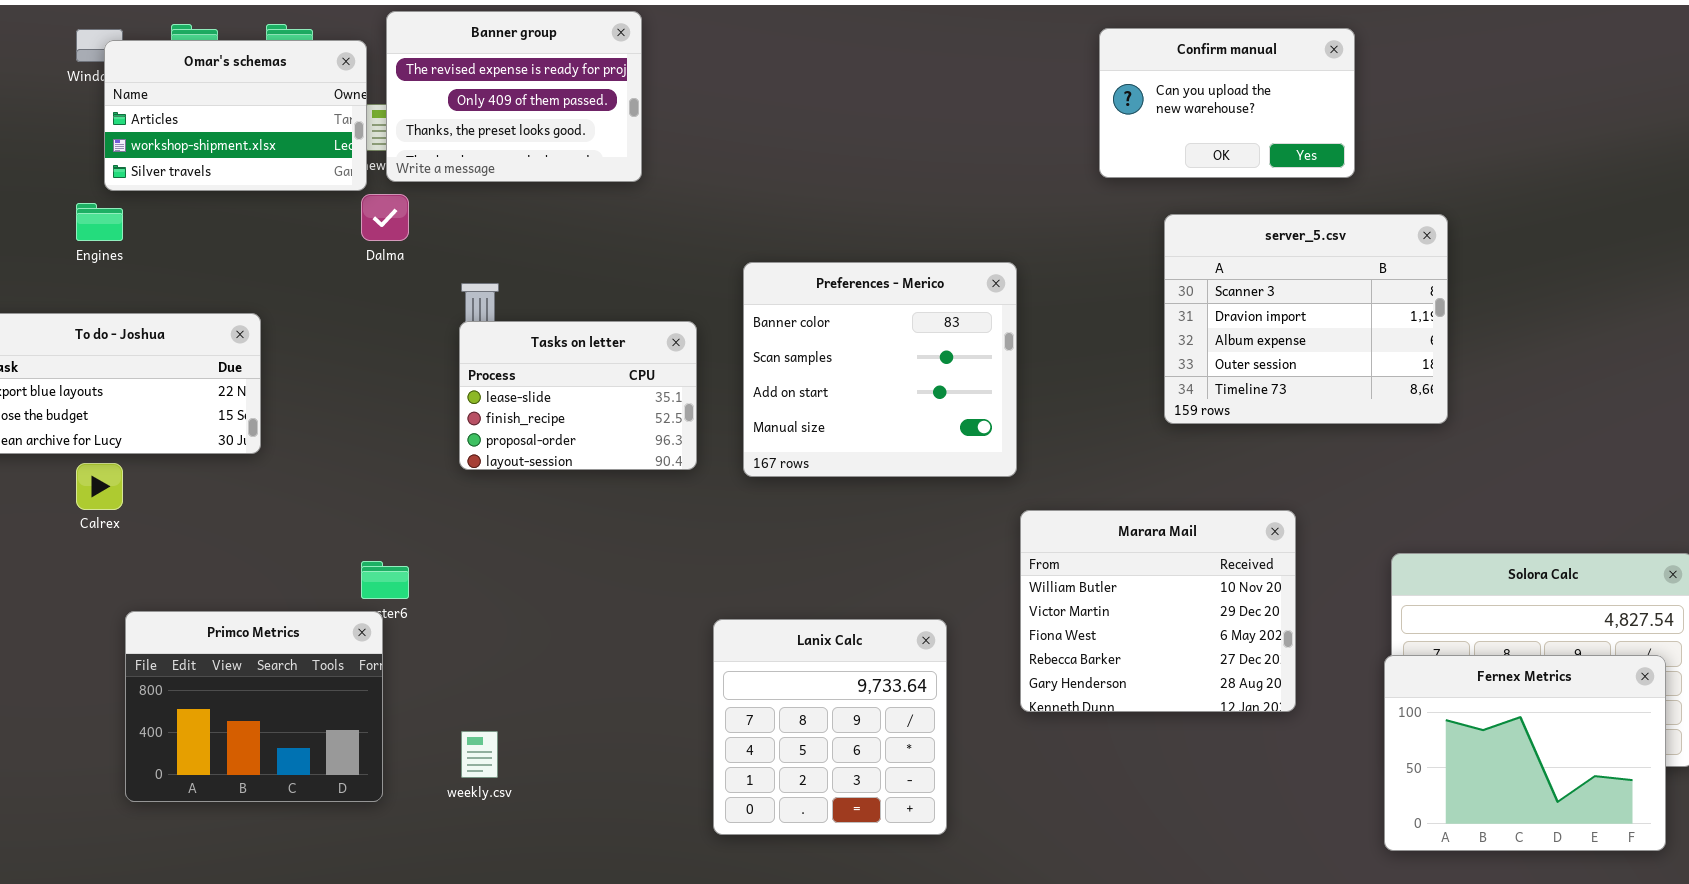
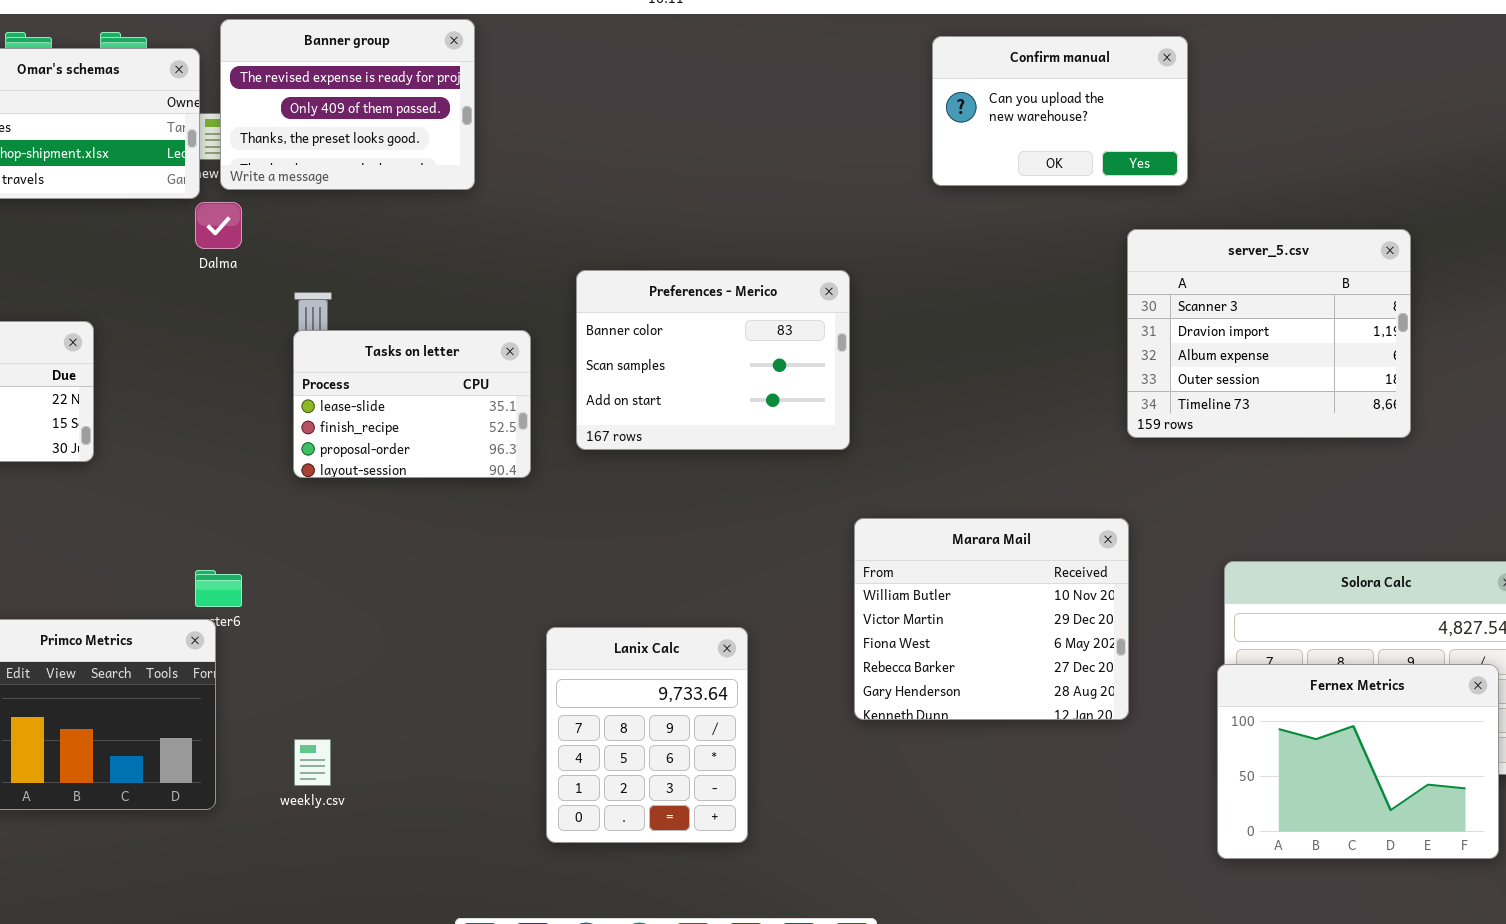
server_5.csv: [1164,214,1448,424] -> [1127,229,1411,438], moved
Preferences - Merico: [743,262,1017,477] -> [576,270,850,450], resized
Lanix Calc: [713,619,947,835] -> [546,627,748,843], resized

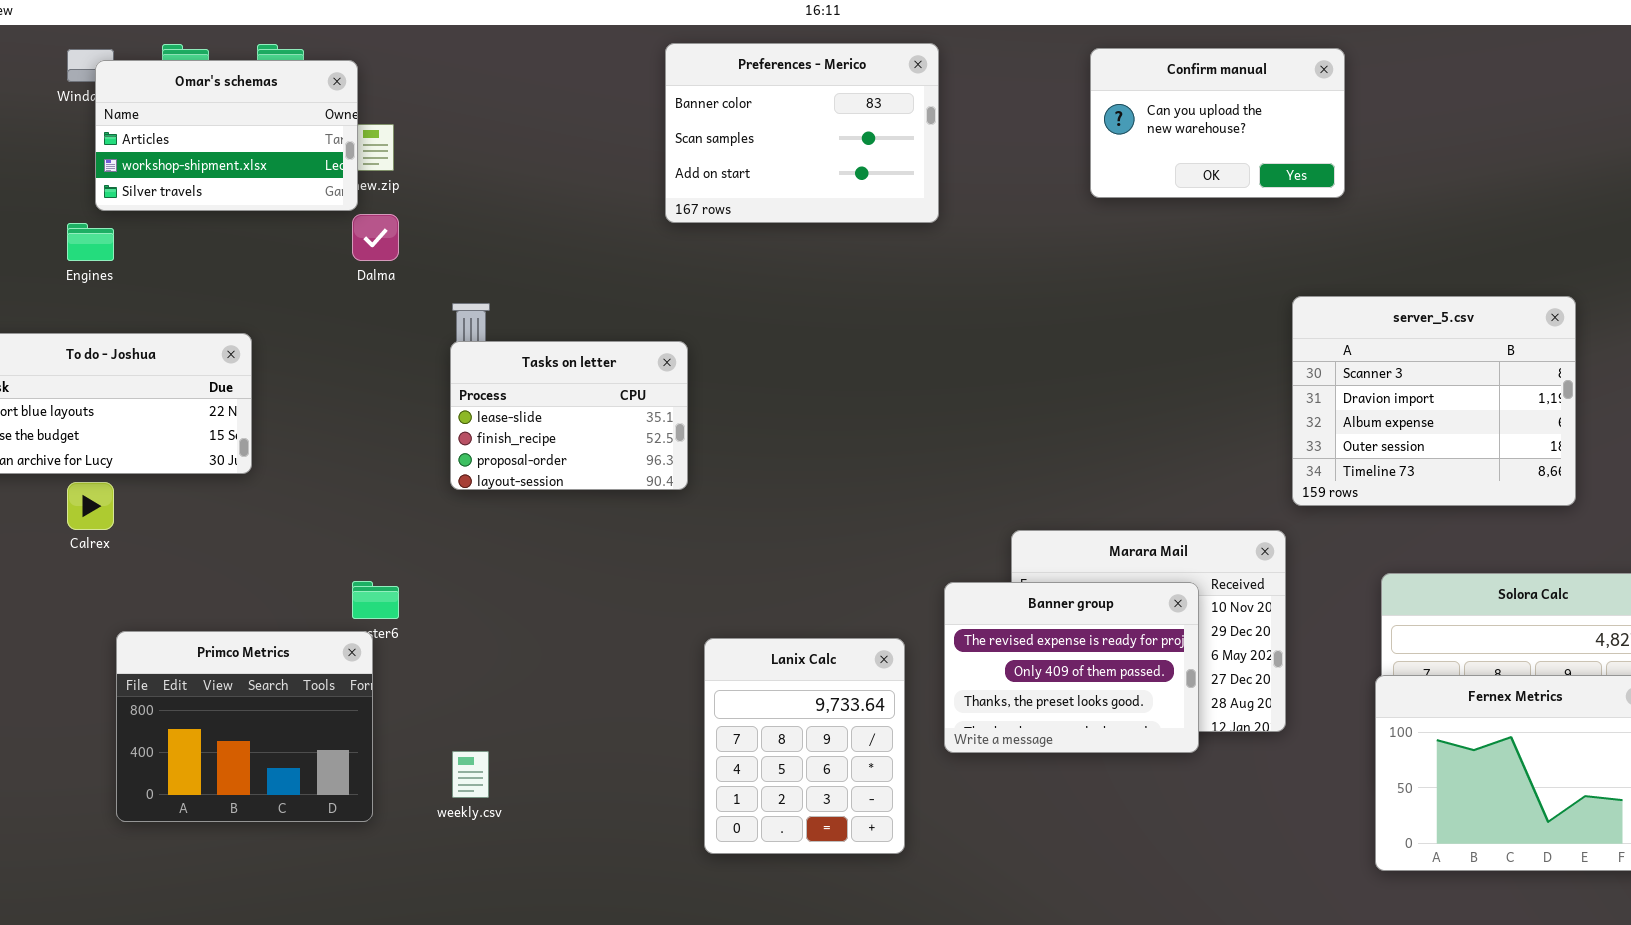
Banner group: [220,19,475,190] -> [944,582,1199,753], moved
server_5.csv: [1127,229,1411,438] -> [1292,296,1576,506], moved
Preferences - Merico: [576,270,850,450] -> [665,43,939,223], moved

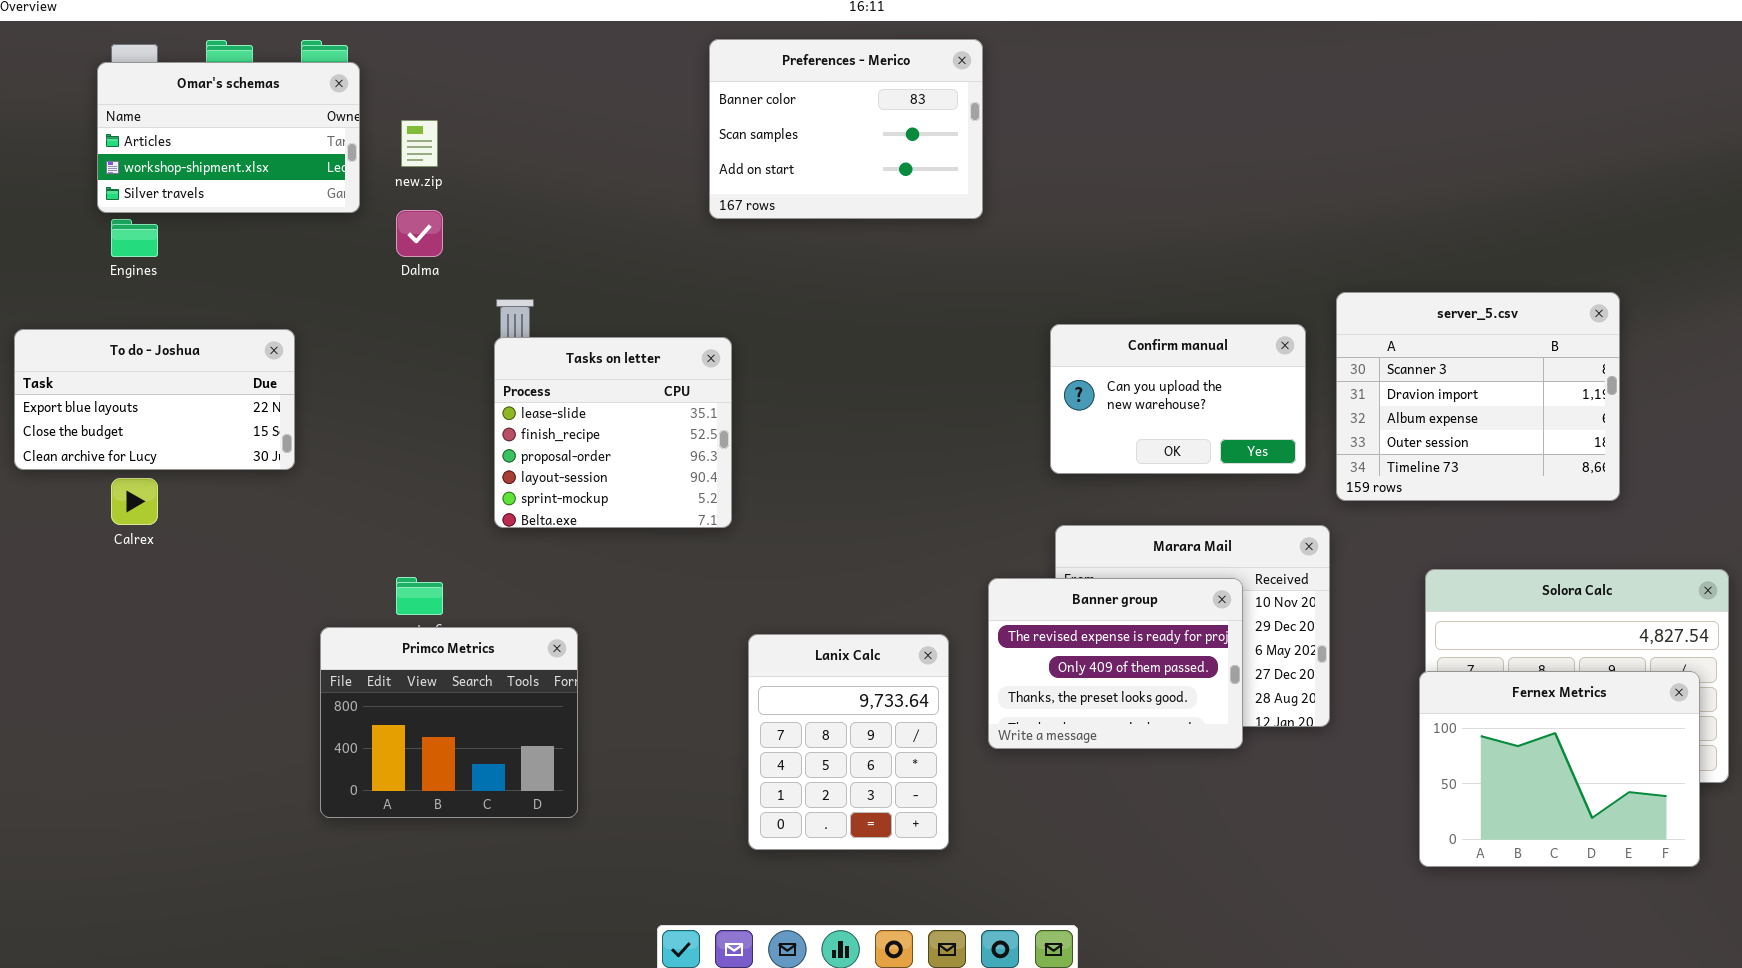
Confirm manual: [1090,48,1345,198] -> [1050,324,1306,474], moved
Omar's schemas: [95,60,358,211] -> [97,62,360,213], moved
Tasks on letter: [450,341,688,490] -> [494,337,732,528], resized
Primco Metrics: [116,631,373,822] -> [320,627,578,818], moved

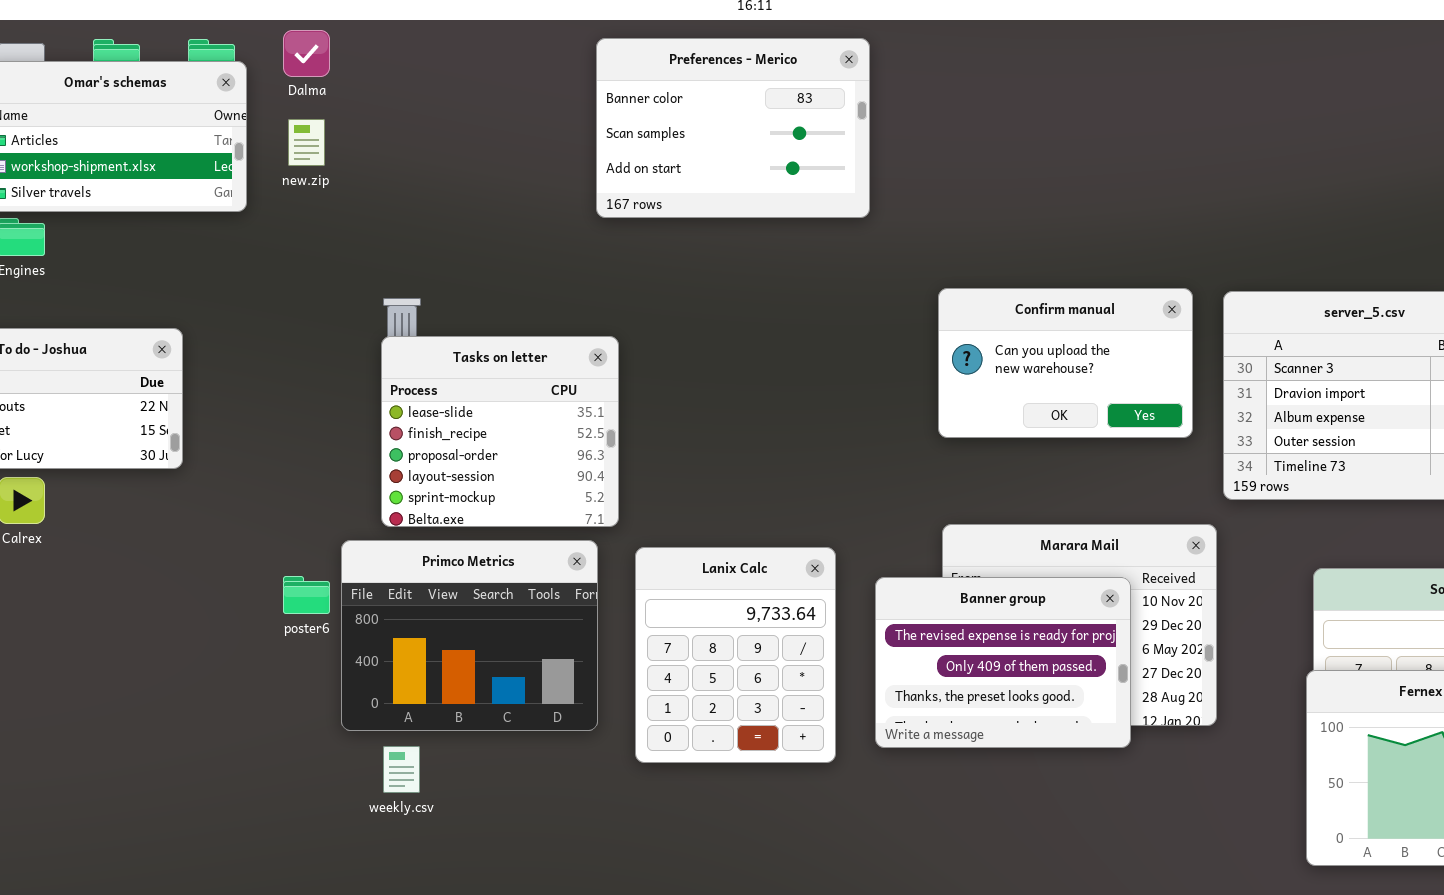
Dalma: [396,210,443,257] -> [283,30,330,77], moved
Confirm manual: [1050,324,1306,474] -> [938,288,1193,438], moved
Primco Metrics: [320,627,578,818] -> [341,540,598,731], moved
Lanix Calc: [748,634,949,850] -> [635,547,836,763], moved

